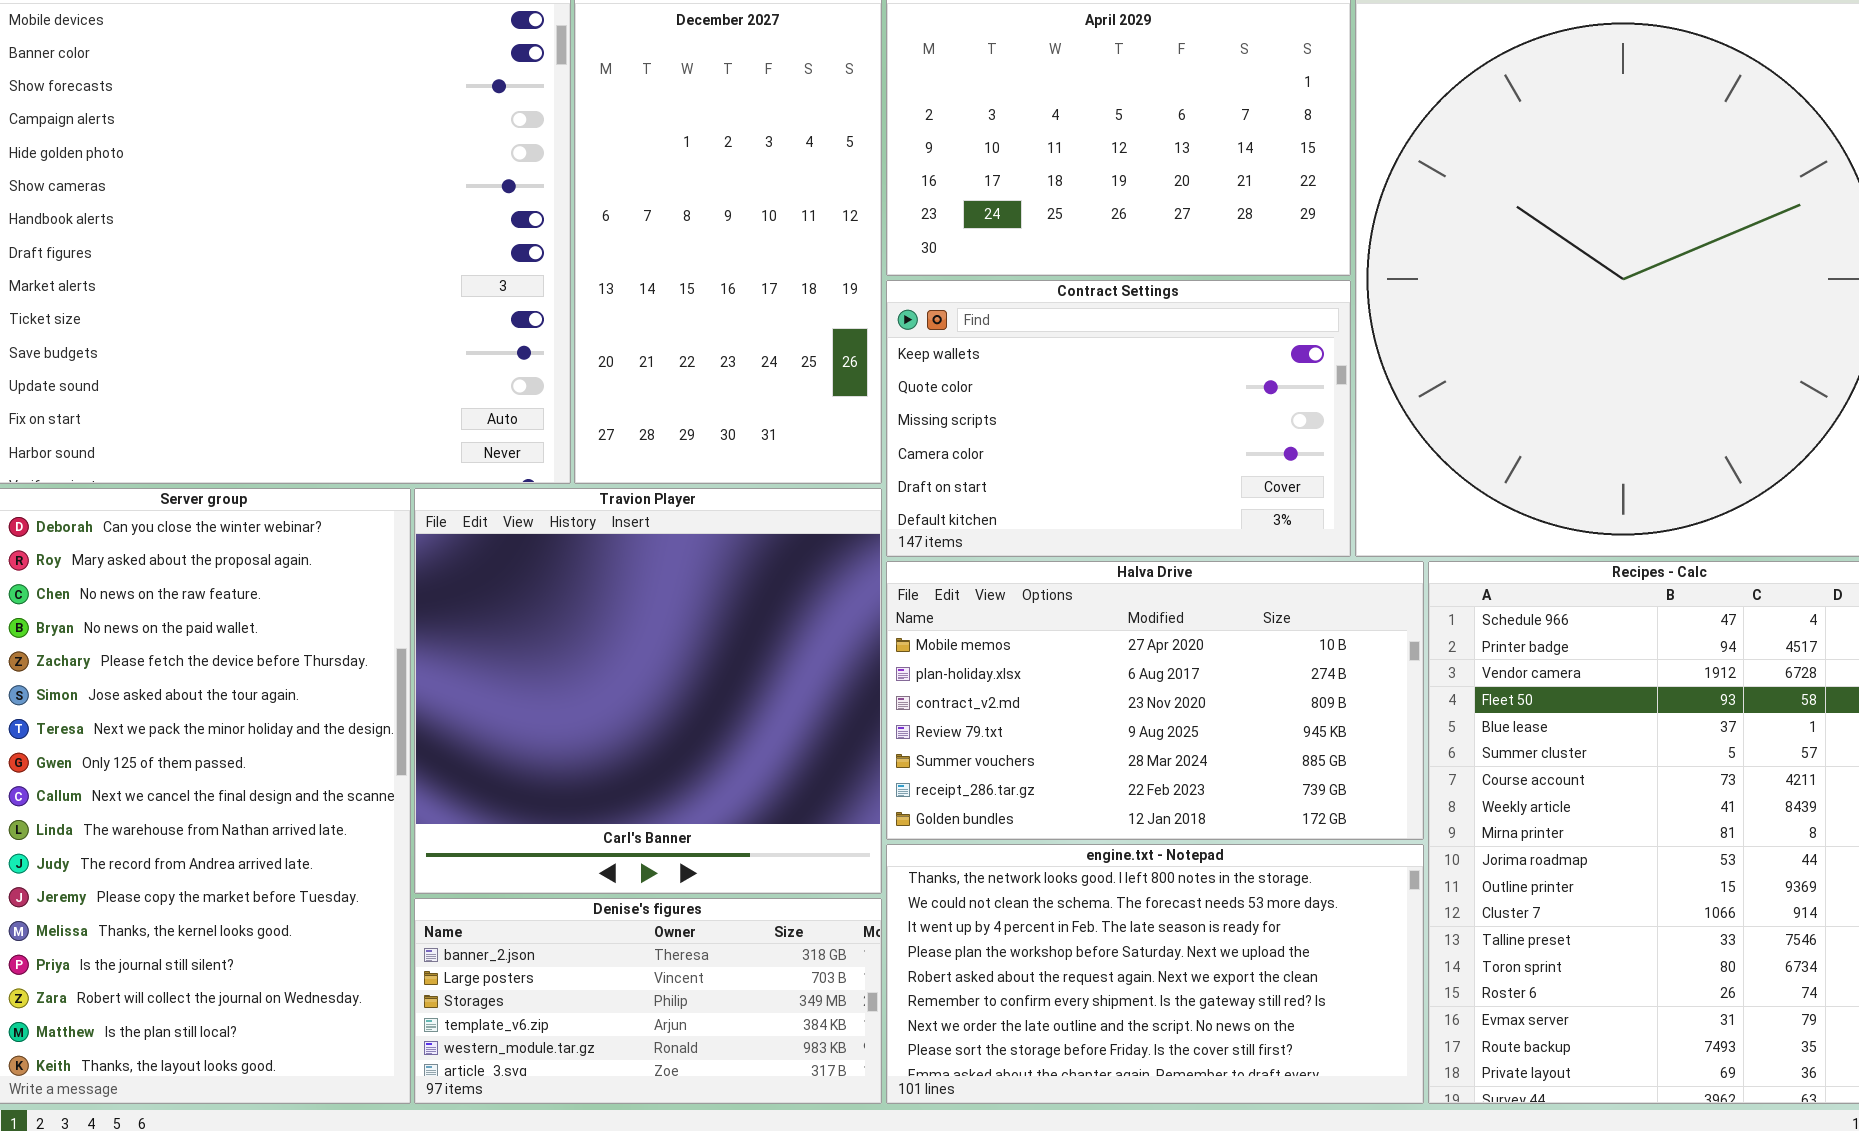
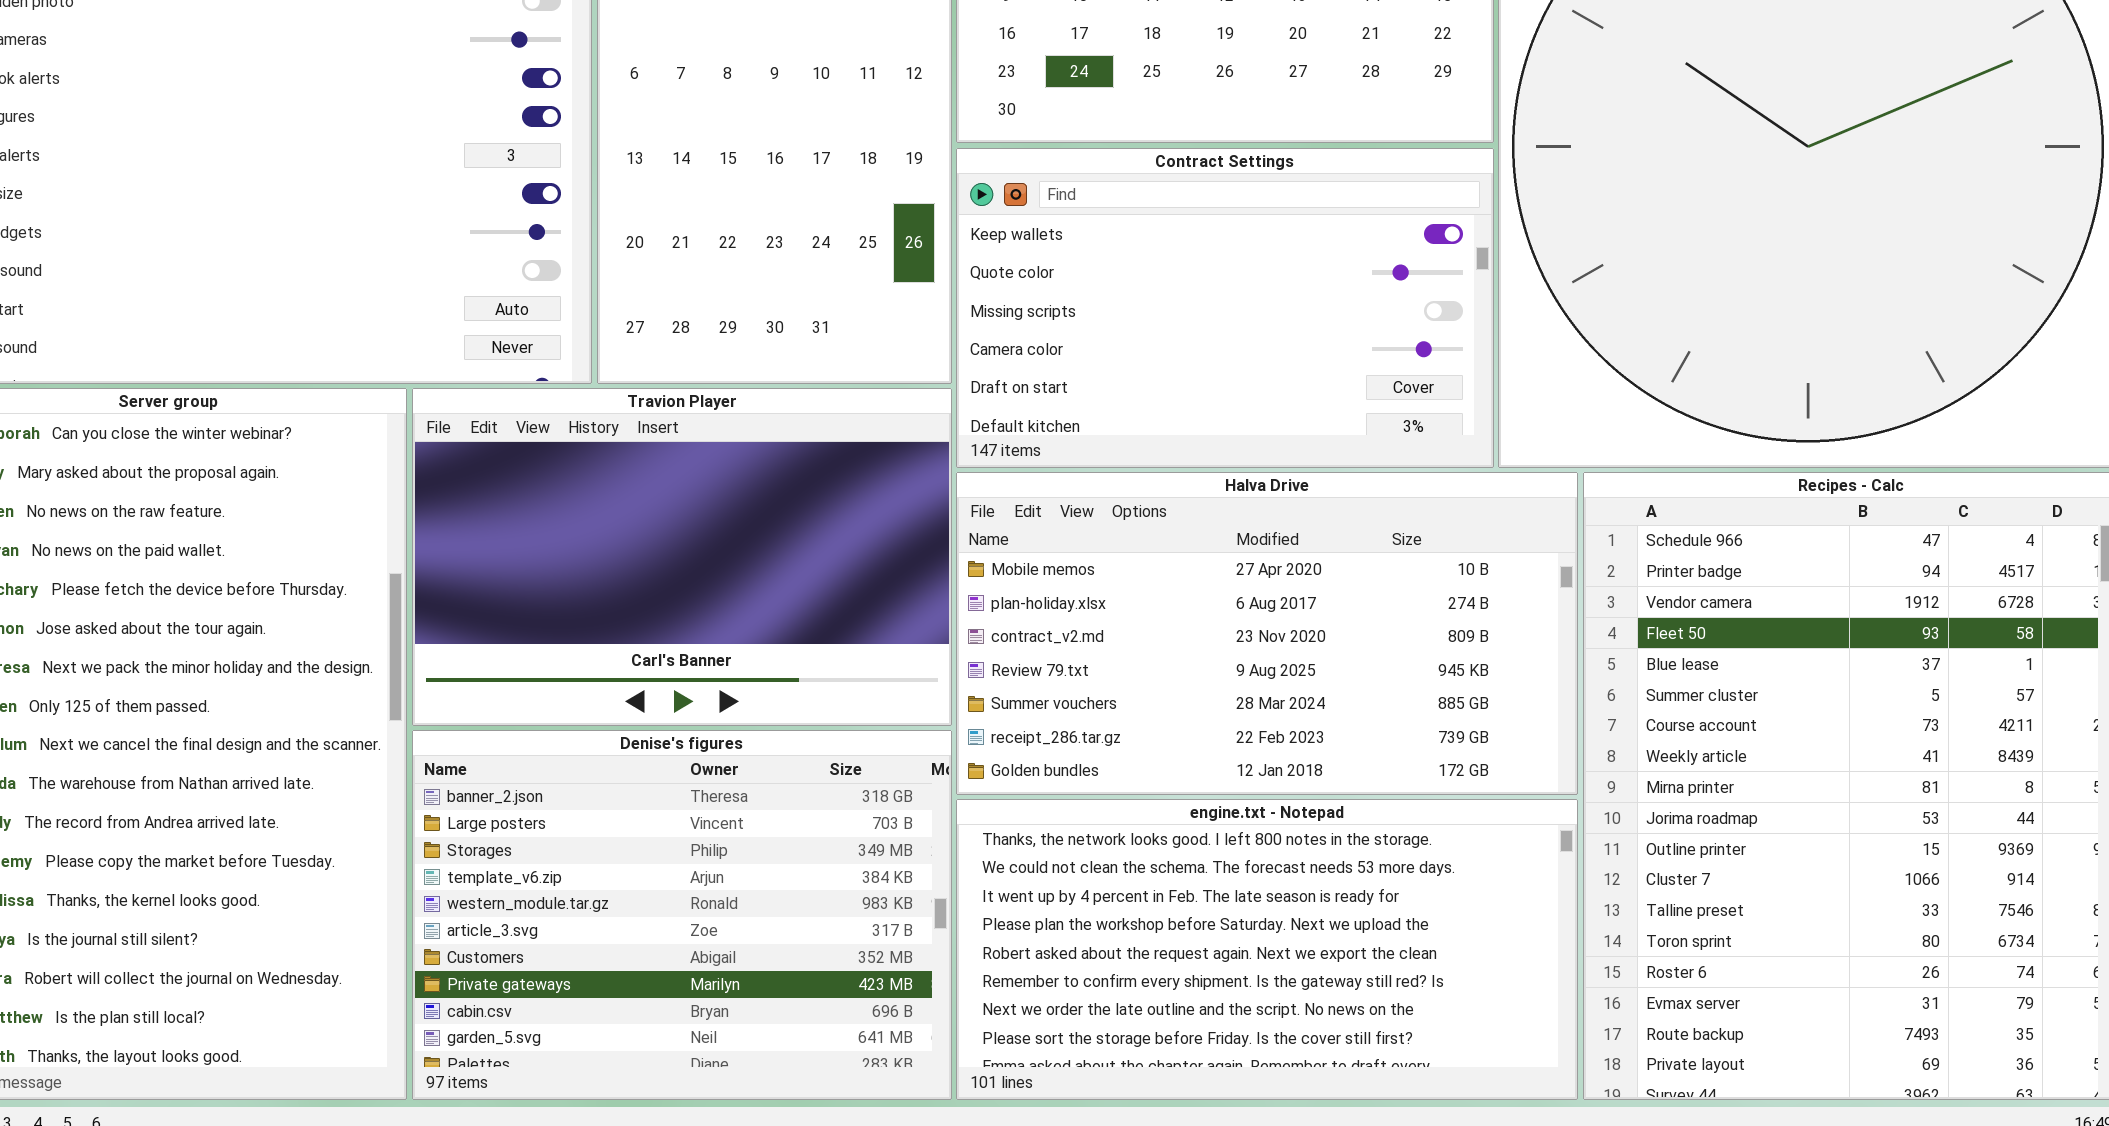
Travion Player: [414,488,882,894] -> [412,388,952,726], resized
Denise's figures: [414,898,882,1104] -> [412,730,952,1100], resized

